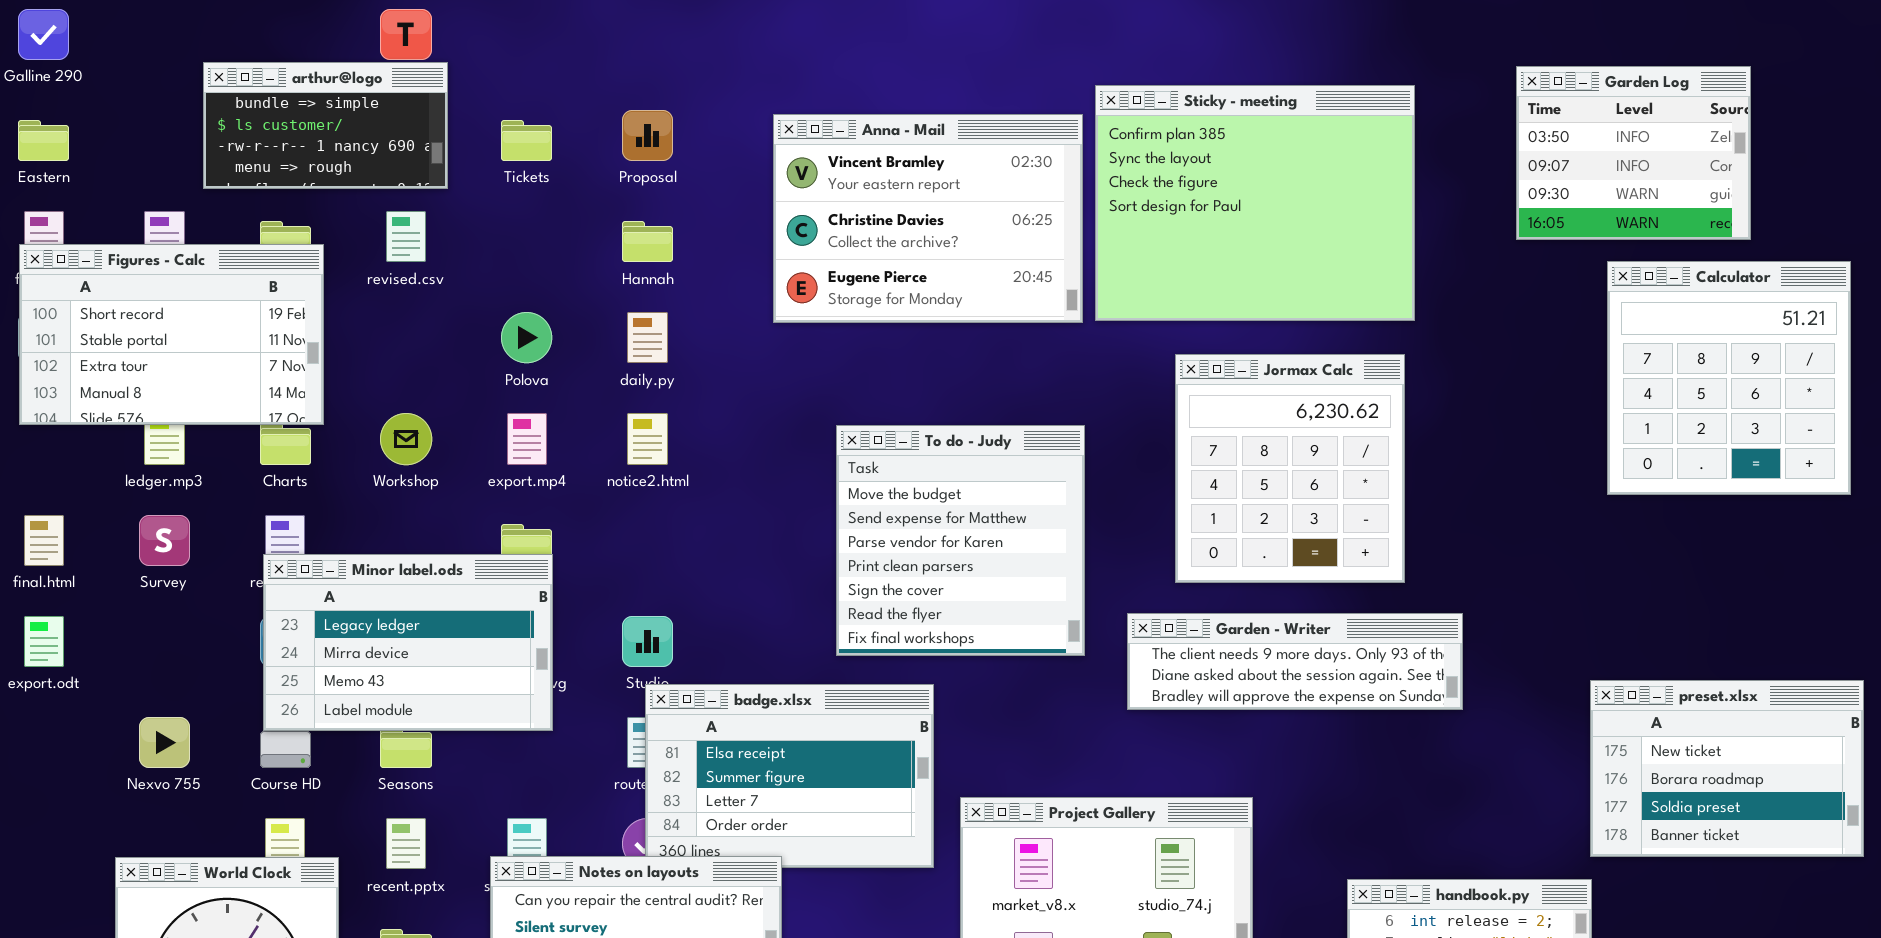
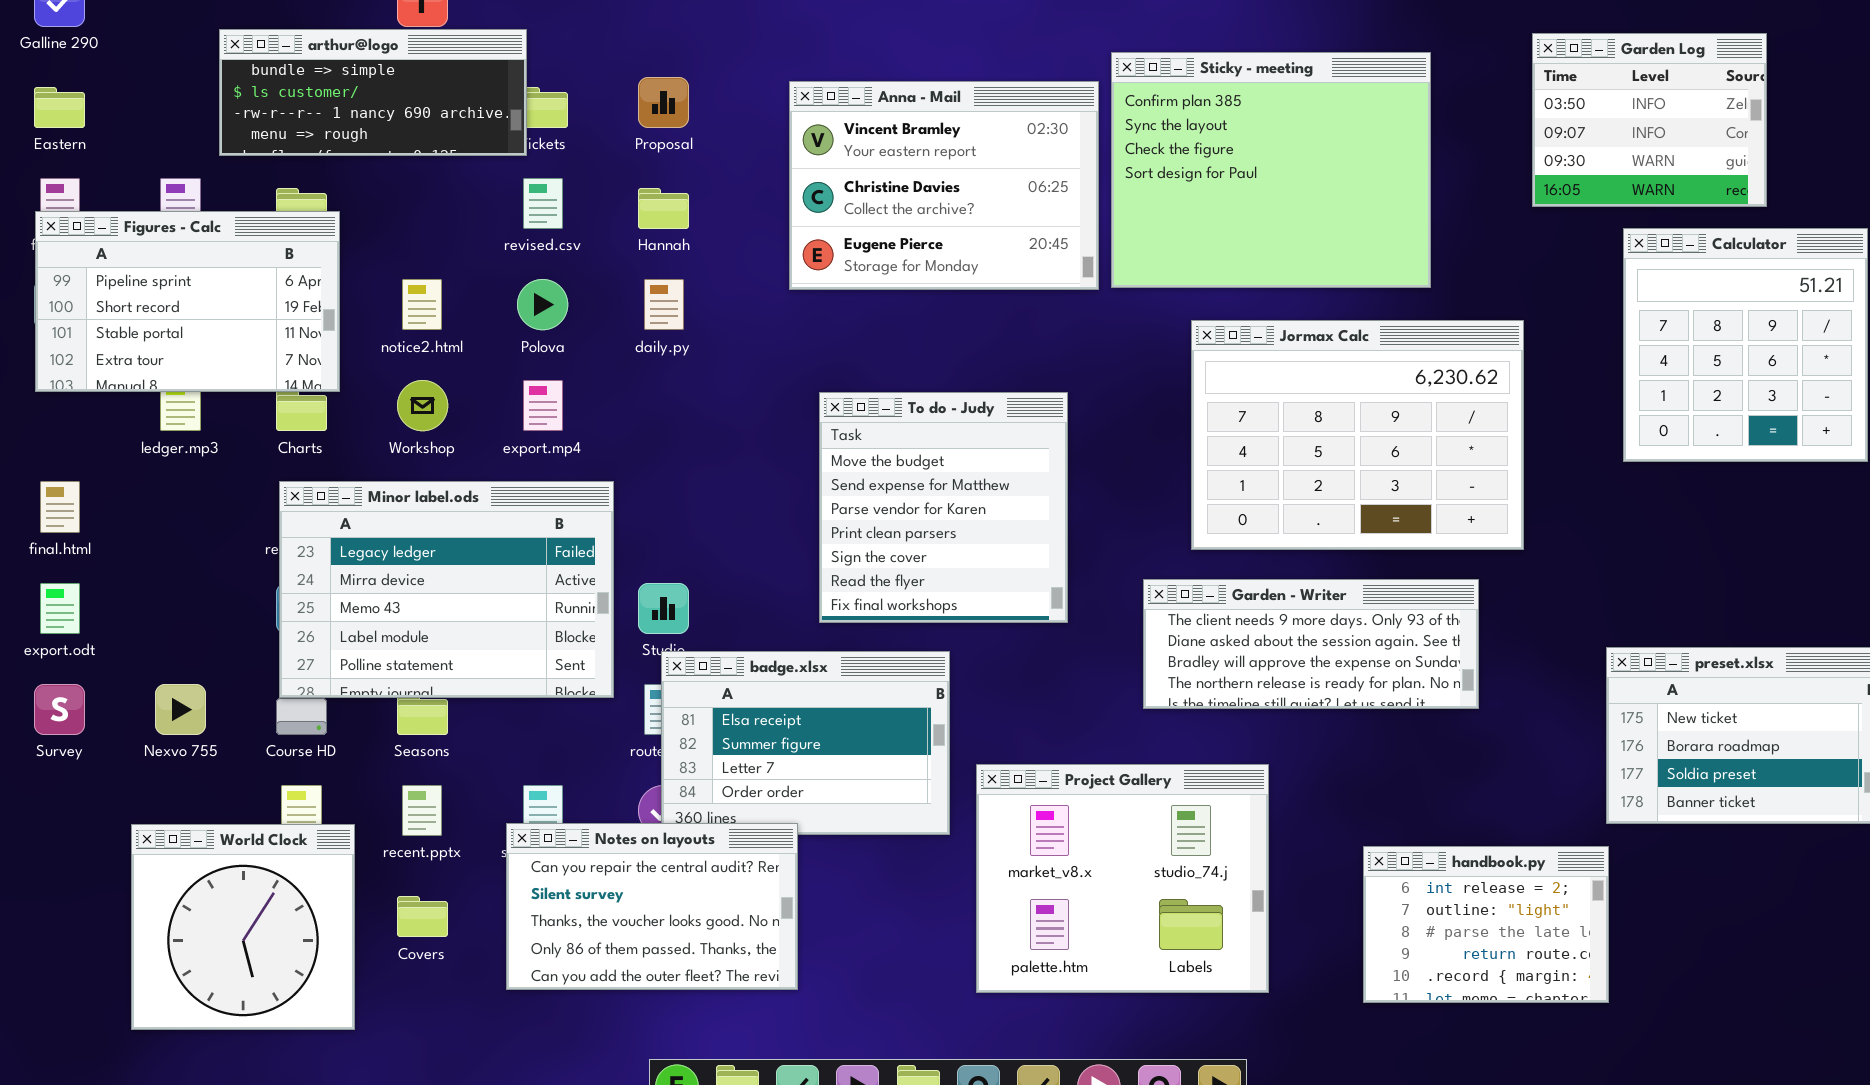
arthur@logo: [203,62,448,189] -> [219,29,527,156], resized
revised.csv: [386,211,426,262] -> [523,178,563,229], moved
Figures - Calc: [19,244,324,425] -> [35,211,340,392], scrolled up 1 row
Jormax Calc: [1175,354,1405,583] -> [1191,320,1524,550], resized
notice2.html: [627,413,668,465] -> [402,279,442,330], moved
To do - Judy: [836,425,1085,656] -> [819,392,1068,623], moved
Survey: [139,515,190,566] -> [34,684,85,735], moved
Minor label.ods: [263,554,553,731] -> [279,481,614,698], resized
Garden - Writer: [1127,613,1463,710] -> [1143,579,1479,709], resized

